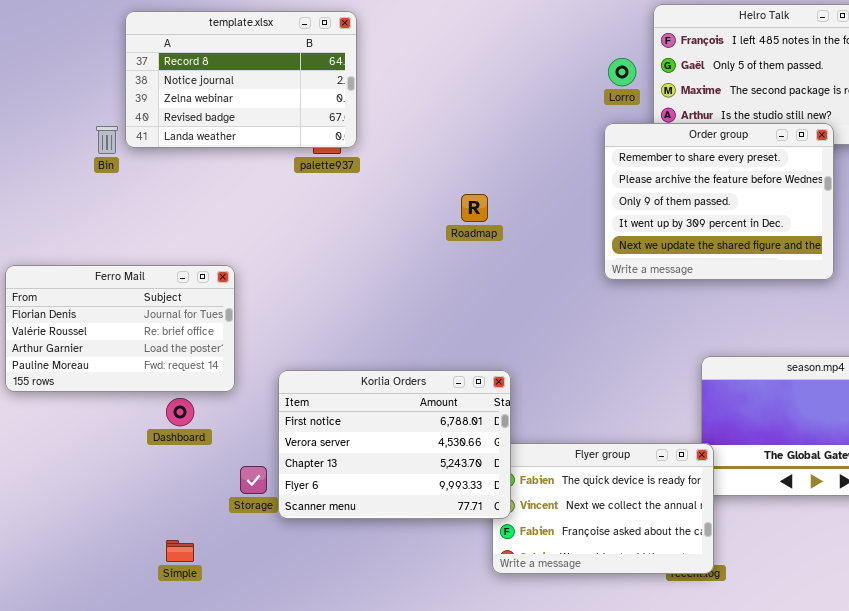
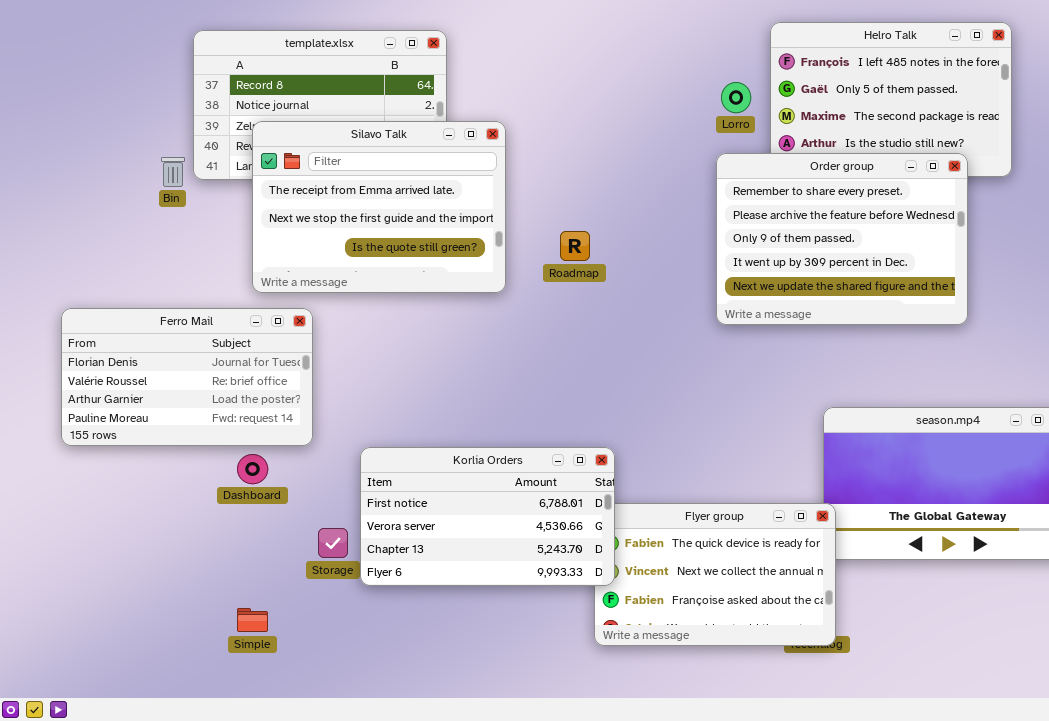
Silavo Talk: none -> [252,121,506,293], opened
Korlia Orders: [278,370,511,519] -> [360,447,615,586], resized

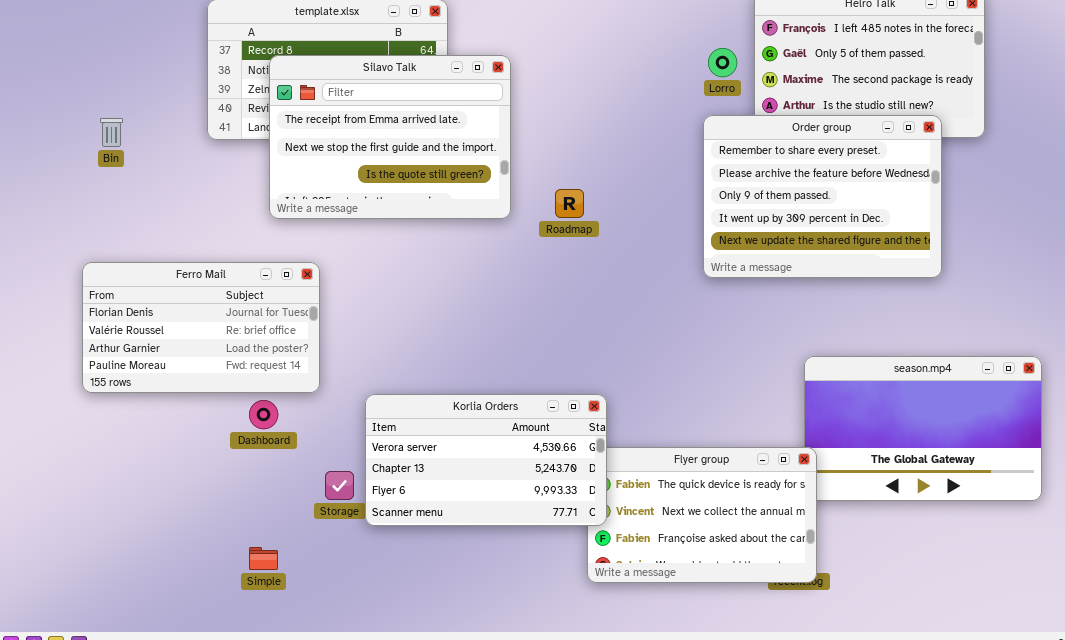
Silavo Talk: [252,121,506,293] -> [269,55,511,219], moved
Bin: [161,157,185,187] -> [100,118,123,147], moved
Korlia Orders: [360,447,615,586] -> [365,394,607,526], scrolled down 1 row

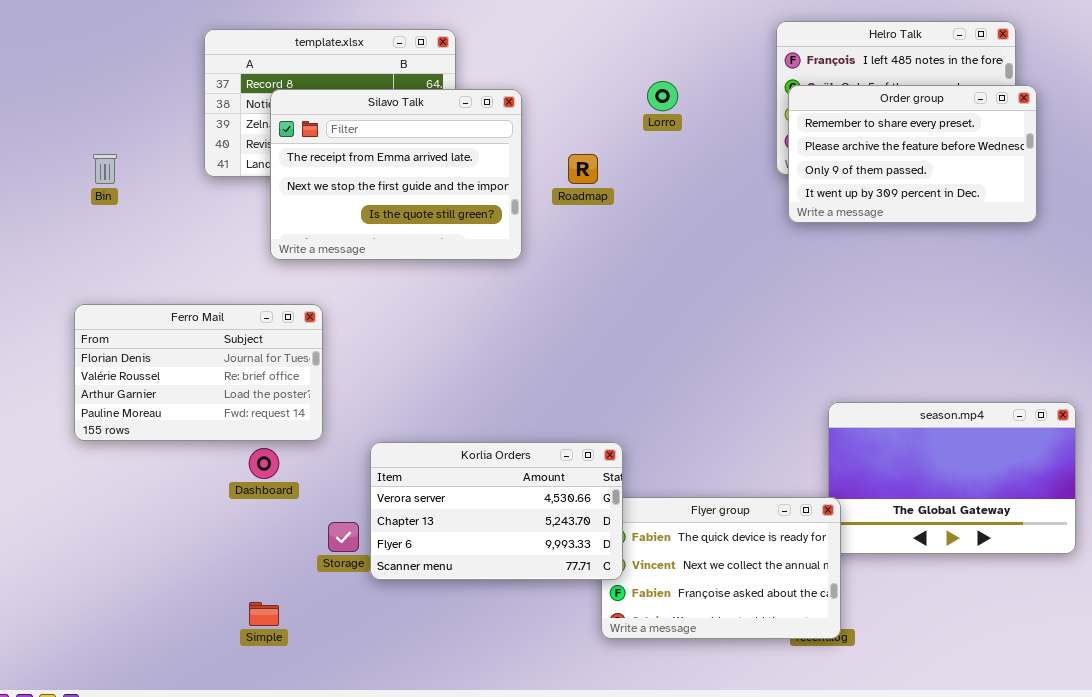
Lorro: [708,48,737,77] -> [647,81,678,111], moved
Order group: [703,115,942,278] -> [788,85,1037,223], moved, resized
Roadmap: [555,189,584,218] -> [568,154,598,184], moved

